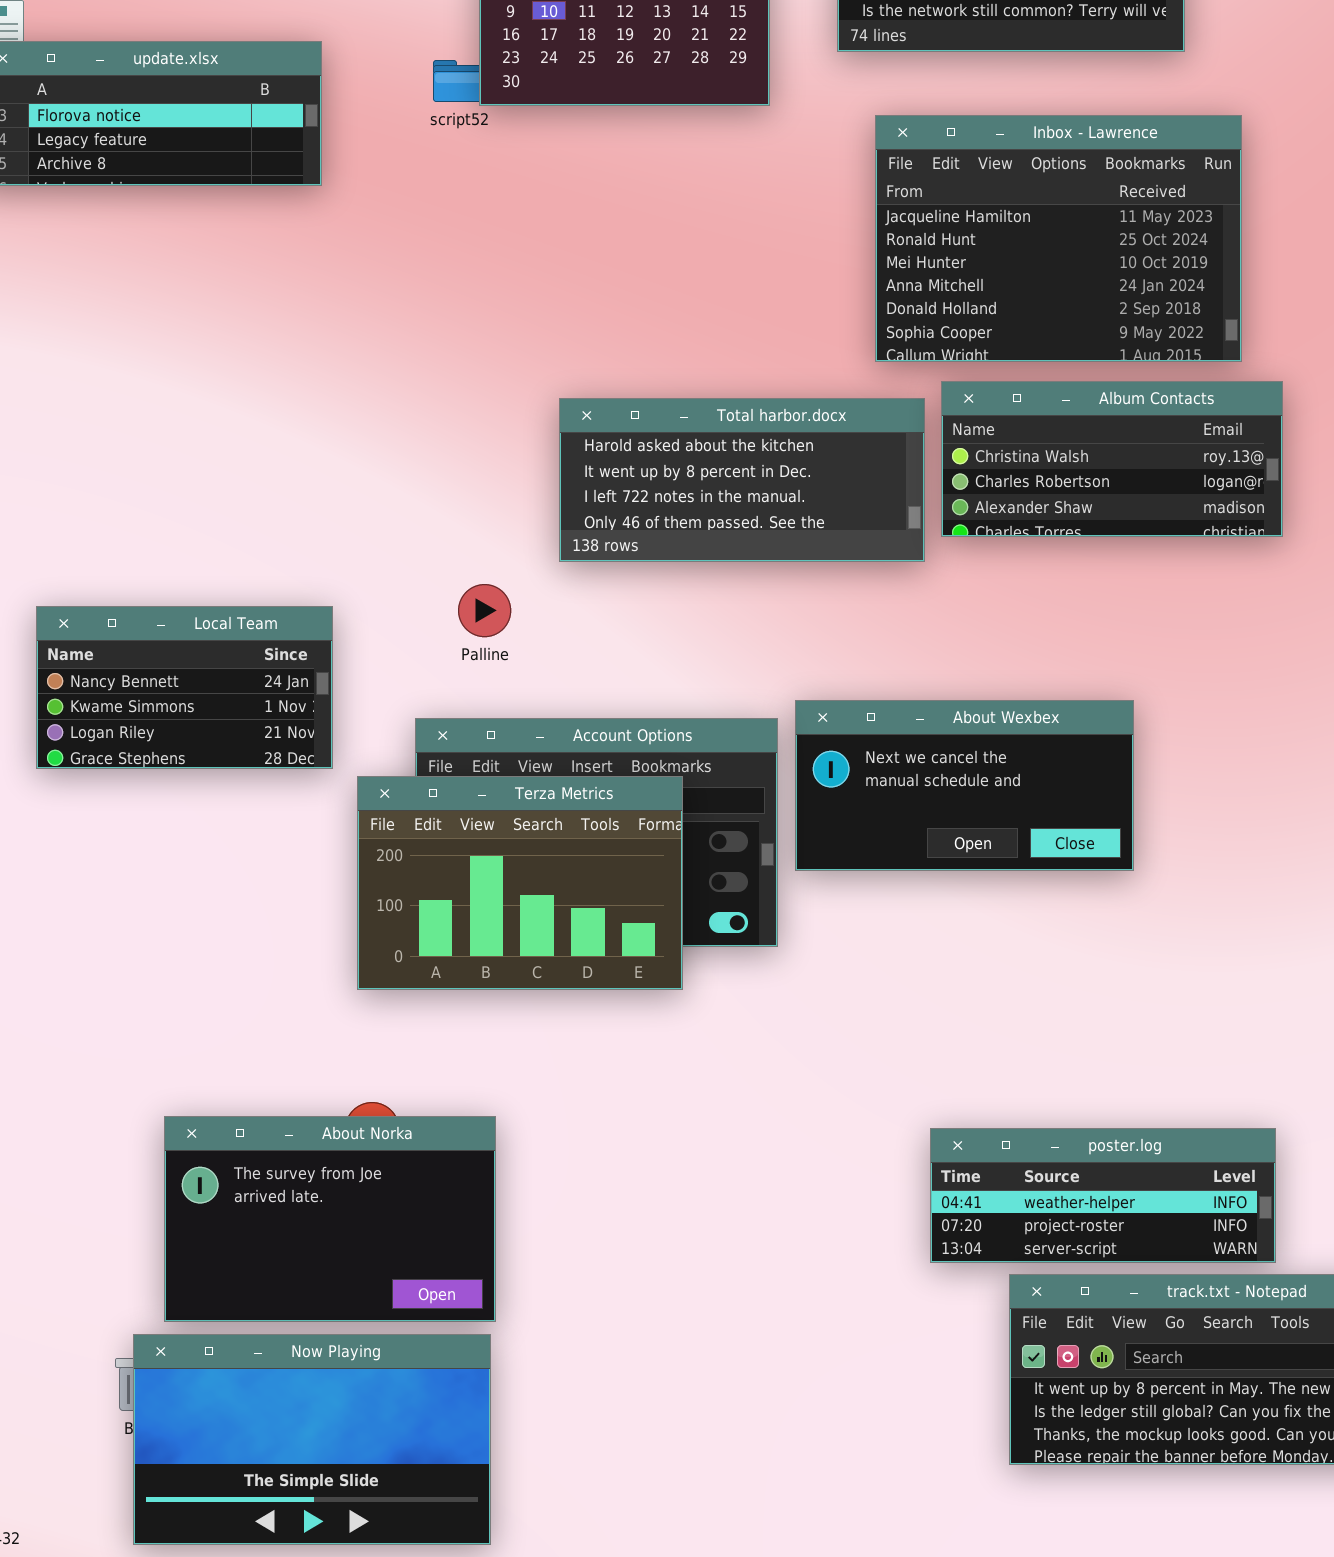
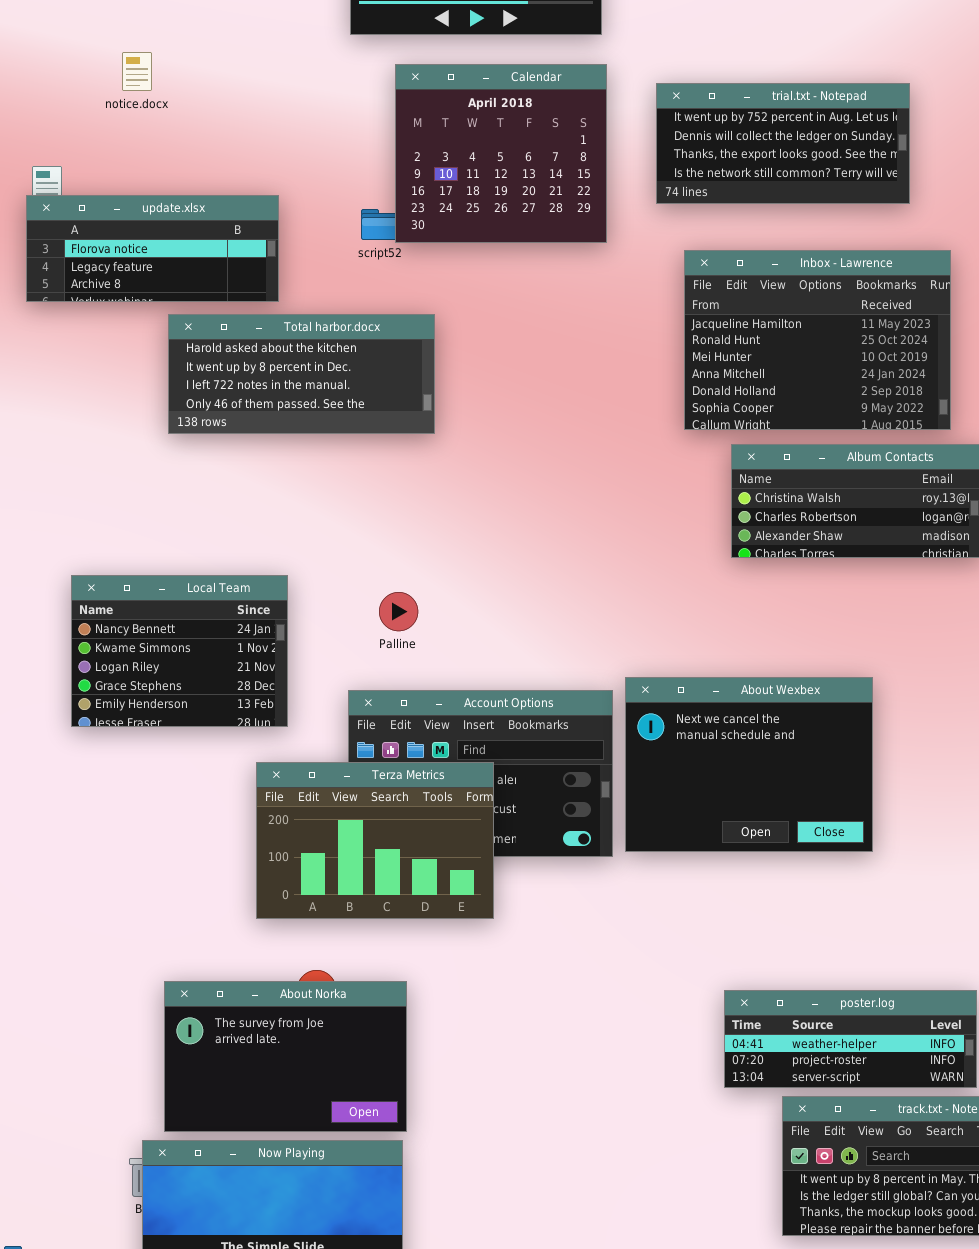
Total harbor.docx: [559,398,925,562] -> [168,314,435,434], moved
Local Team: [36,606,333,769] -> [71,575,288,727], resized
About Wexbex: [795,700,1134,871] -> [625,677,873,852], resized
Terza Metrics: [357,776,683,990] -> [256,762,494,919], moved

